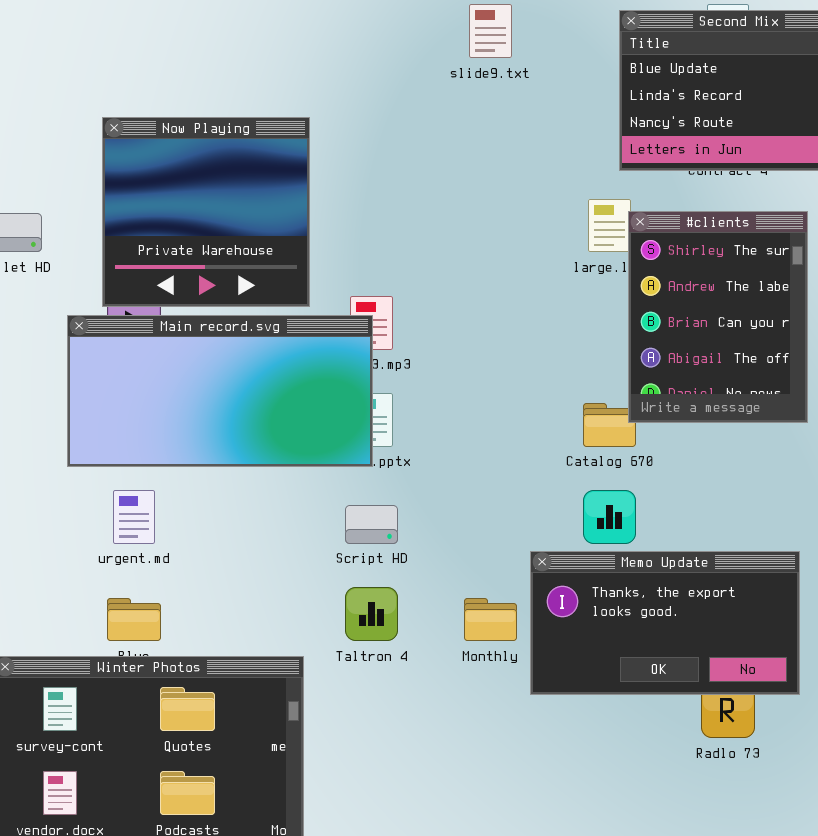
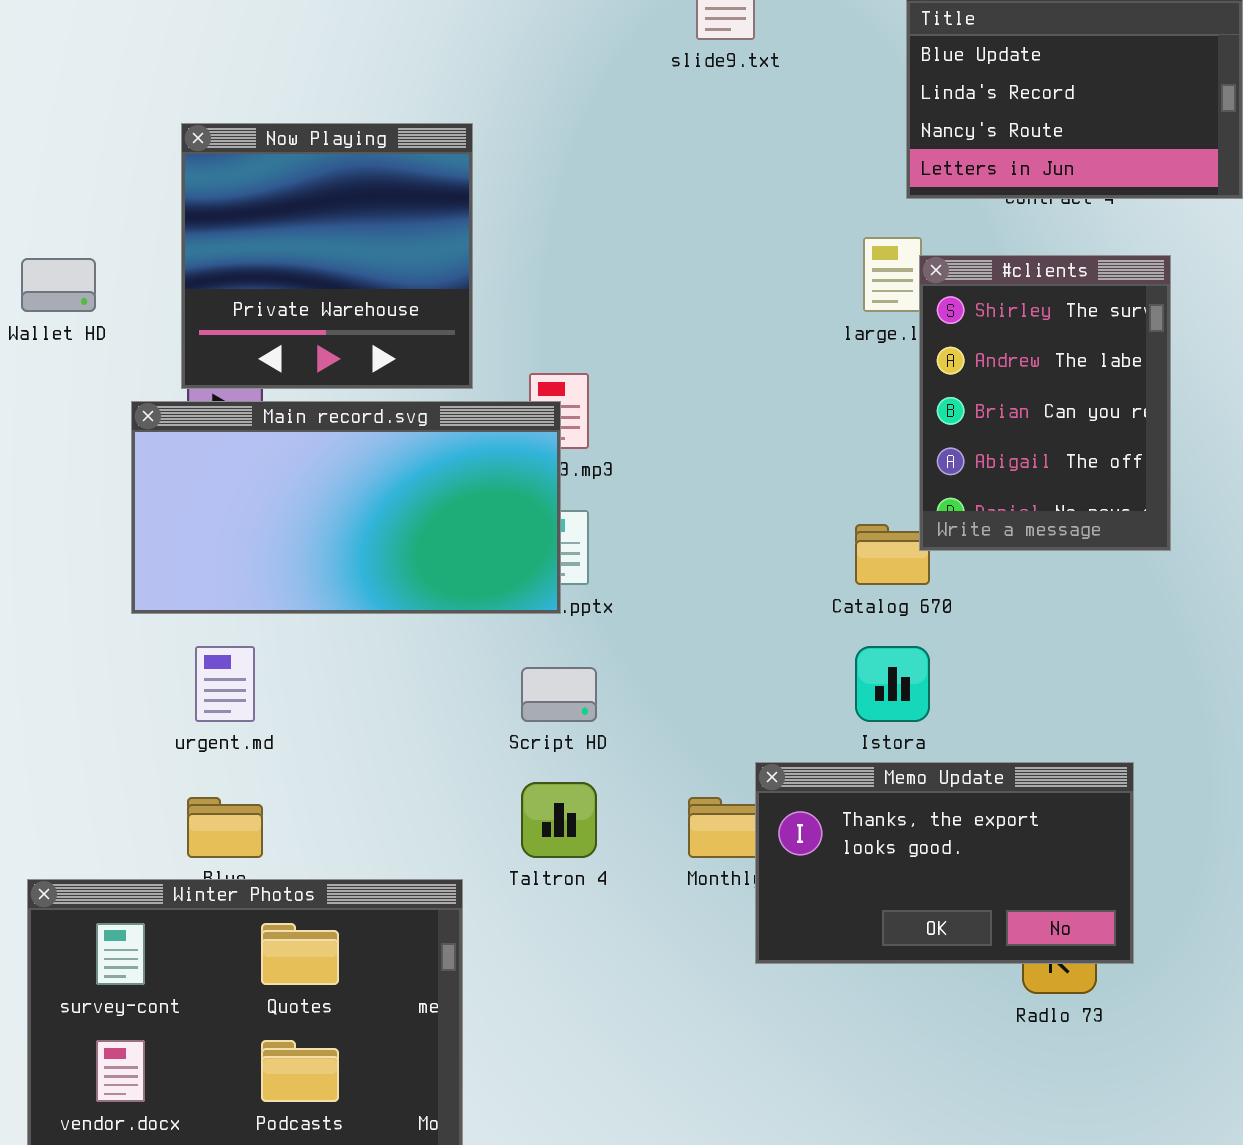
Memo Update: [530,551,800,695] -> [755,762,1134,964], moved

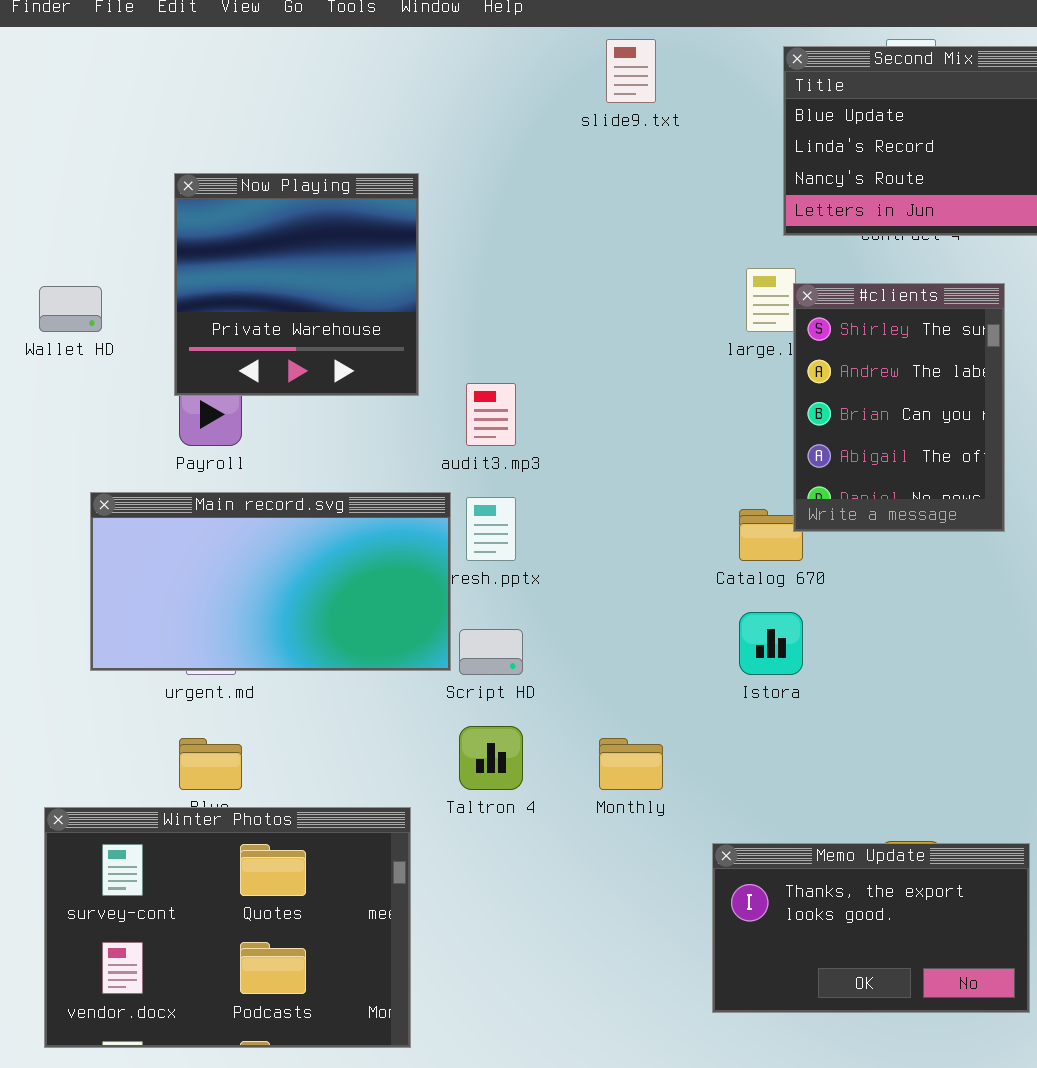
Main record.svg: [131,401,561,614] -> [90,492,451,671], moved
Memo Update: [755,762,1134,964] -> [712,843,1030,1013], moved

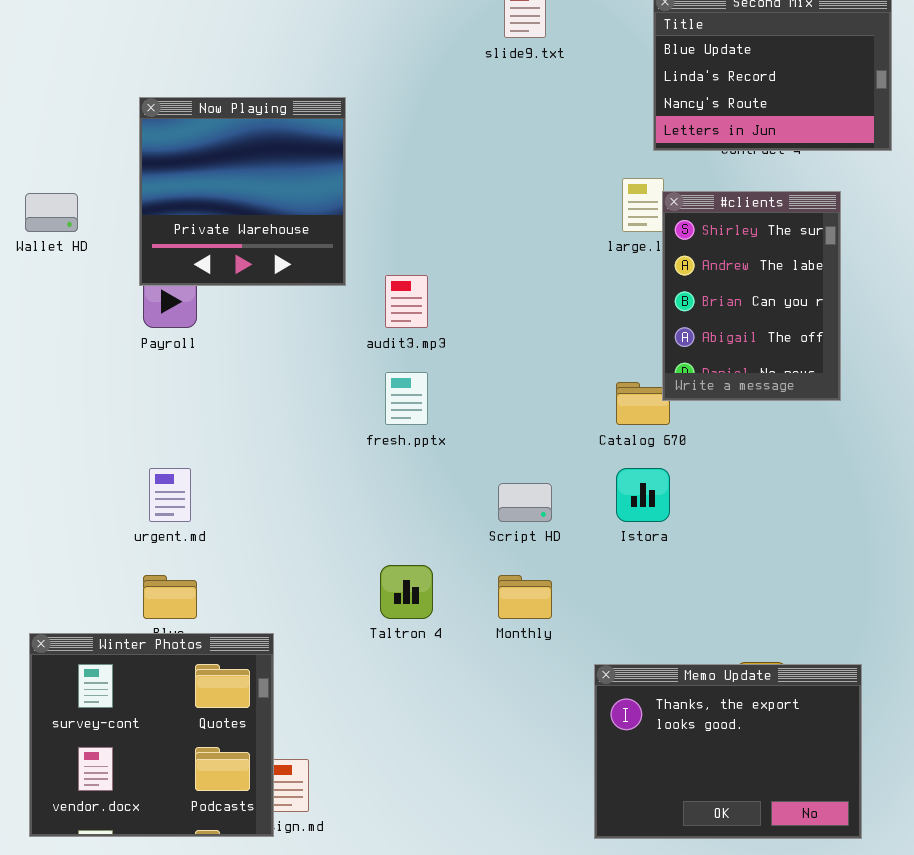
Main record.svg: [90,492,451,671] -> none, closed
Script HD: [459,629,523,675] -> [498,483,552,522], moved
Winter Photos: [44,807,411,1048] -> [29,633,274,837], resized
Memo Update: [712,843,1030,1013] -> [594,664,862,839], resized

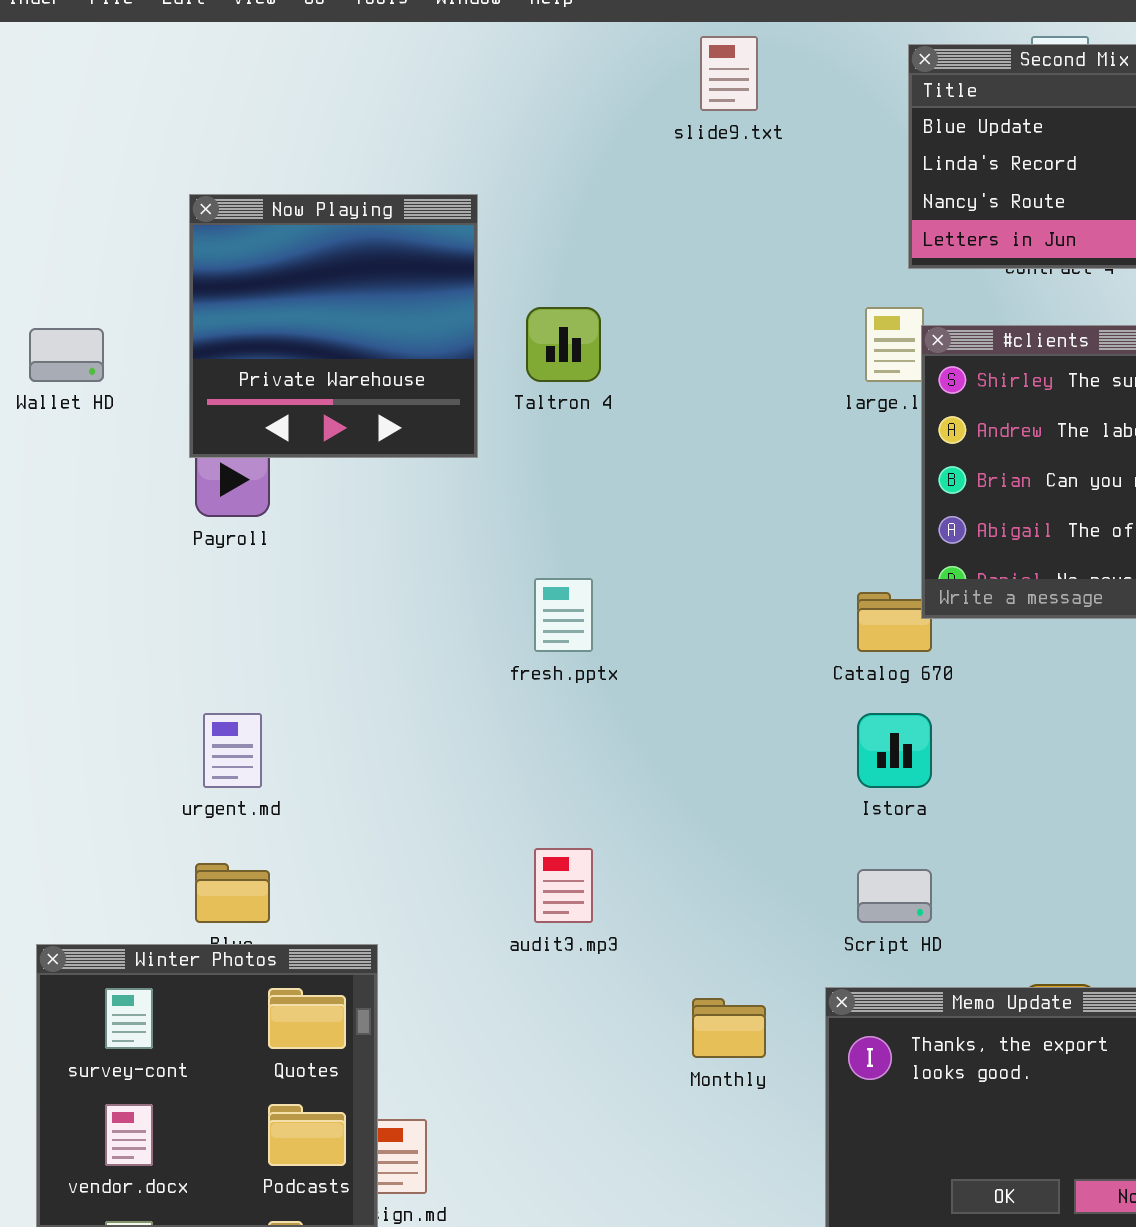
audit3.mp3: [385,275,428,328] -> [534,848,593,923], moved
Script HD: [498,483,552,522] -> [857,869,932,923], moved
Taltron 4: [380,565,433,619] -> [526,307,601,382], moved
Monthly: [498,575,552,619] -> [692,998,766,1058], moved

